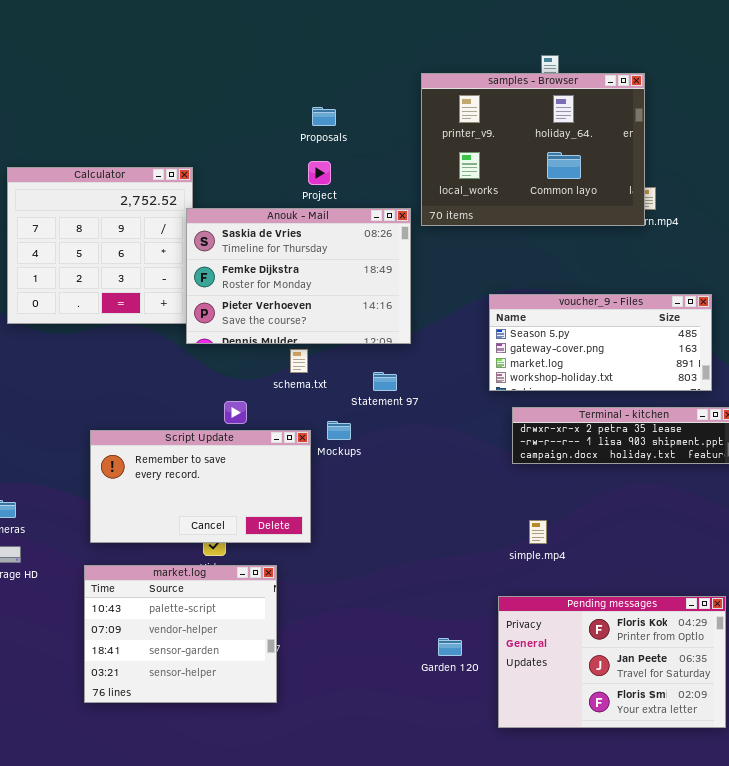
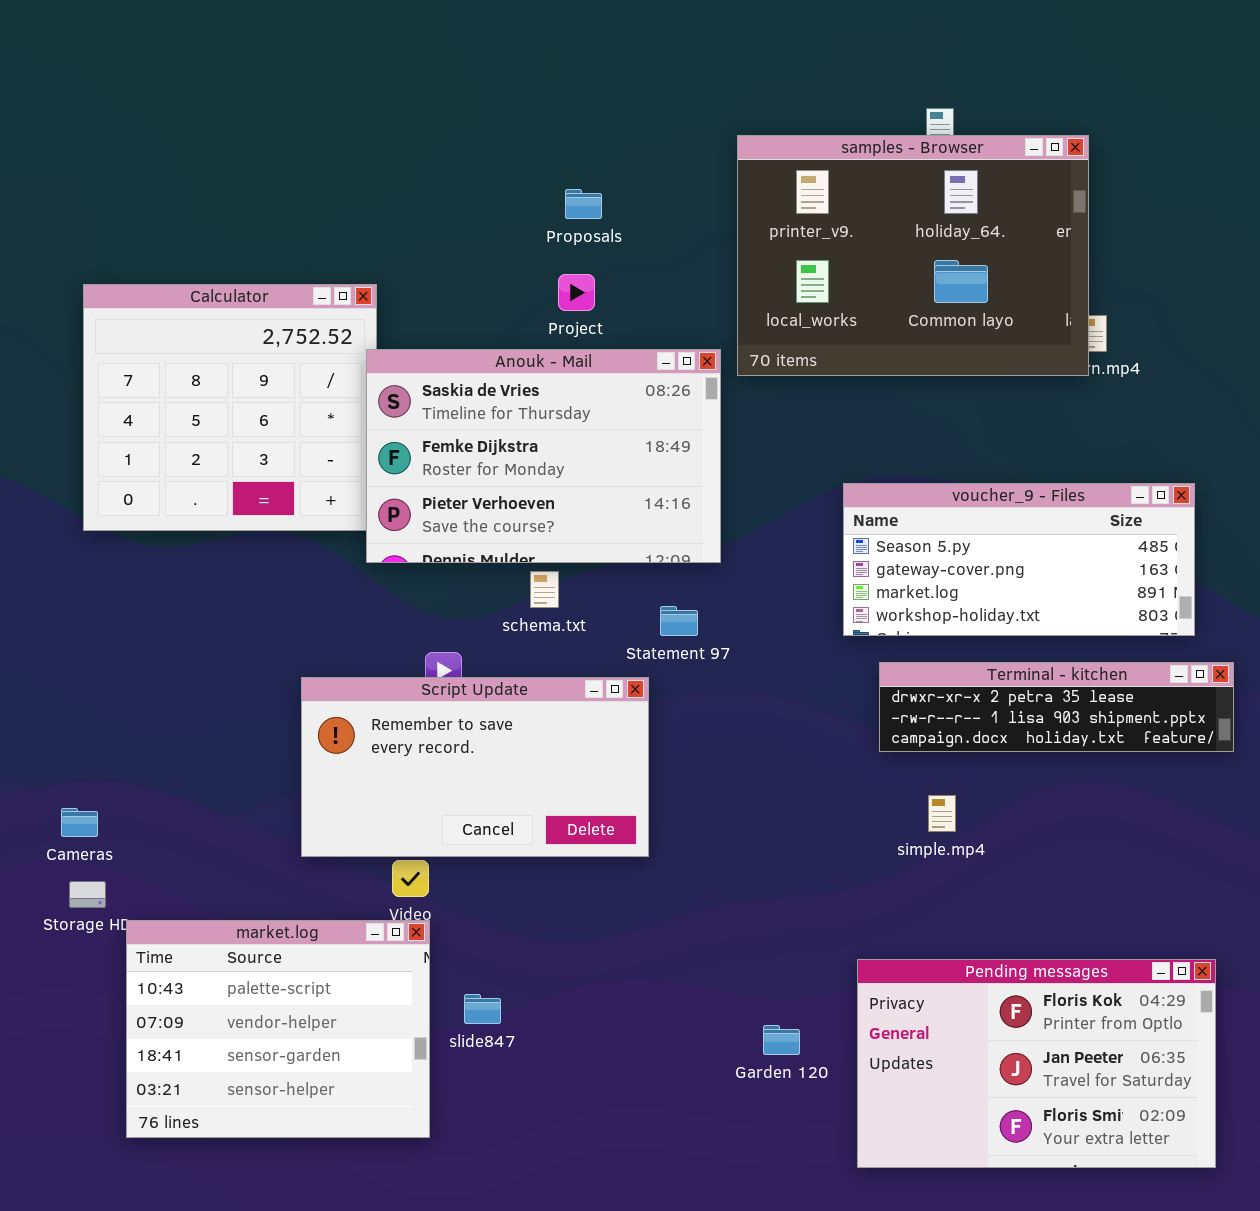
Script Update: [90,430,311,543] -> [301,677,649,857], moved
simple.mp4: [529,520,547,544] -> [928,795,956,832], moved
market.log: [84,565,277,703] -> [126,920,430,1138], moved

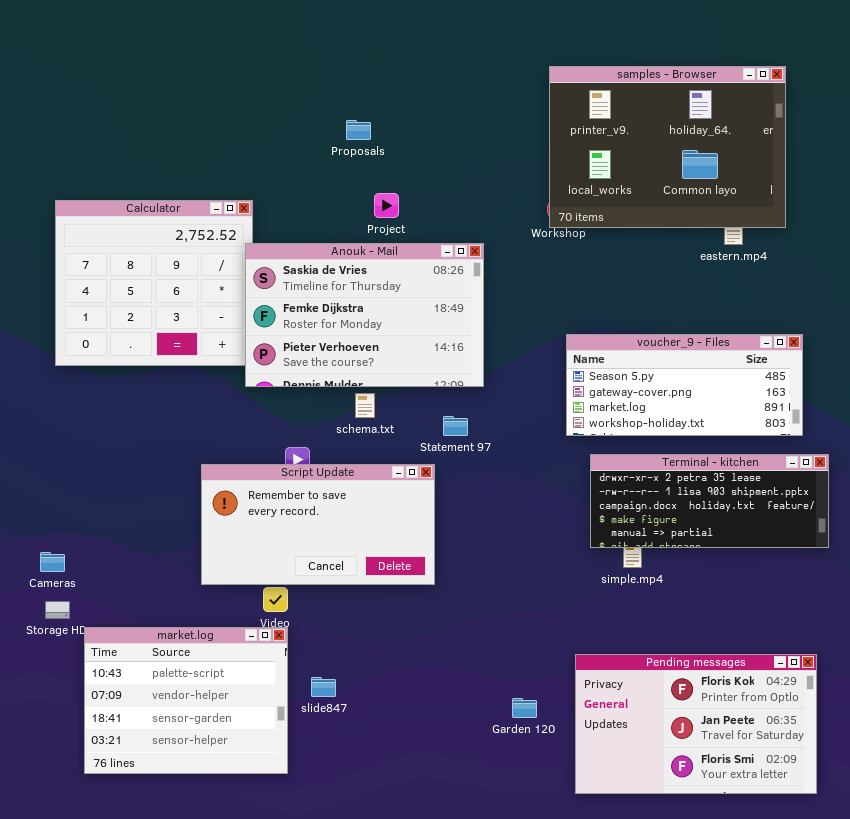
samples - Browser: [737,135,1089,376] -> [549,66,786,228], moved
Proposals: [565,189,602,219] -> [346,120,371,140], moved
Terminal - kitchen: [879,662,1234,752] -> [590,454,829,548], resized

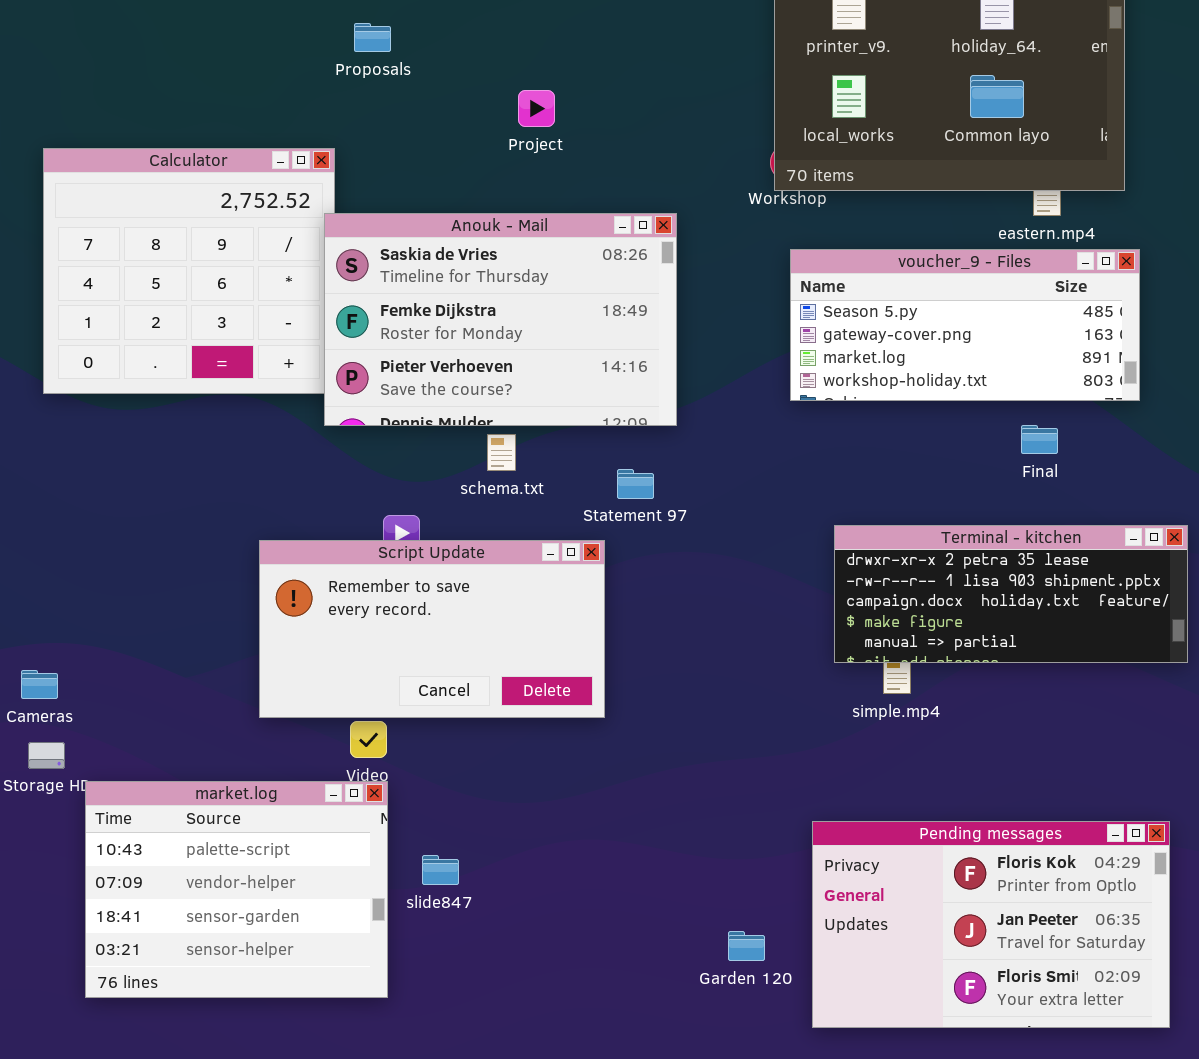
Proposals: [346,120,371,140] -> [354,23,391,52], moved
Project: [374,193,399,218] -> [518,90,555,127], moved
voucher_9 - Files: [566,334,803,436] -> [790,249,1140,401], moved
Garden 120: [512,698,537,718] -> [728,931,765,961], moved

